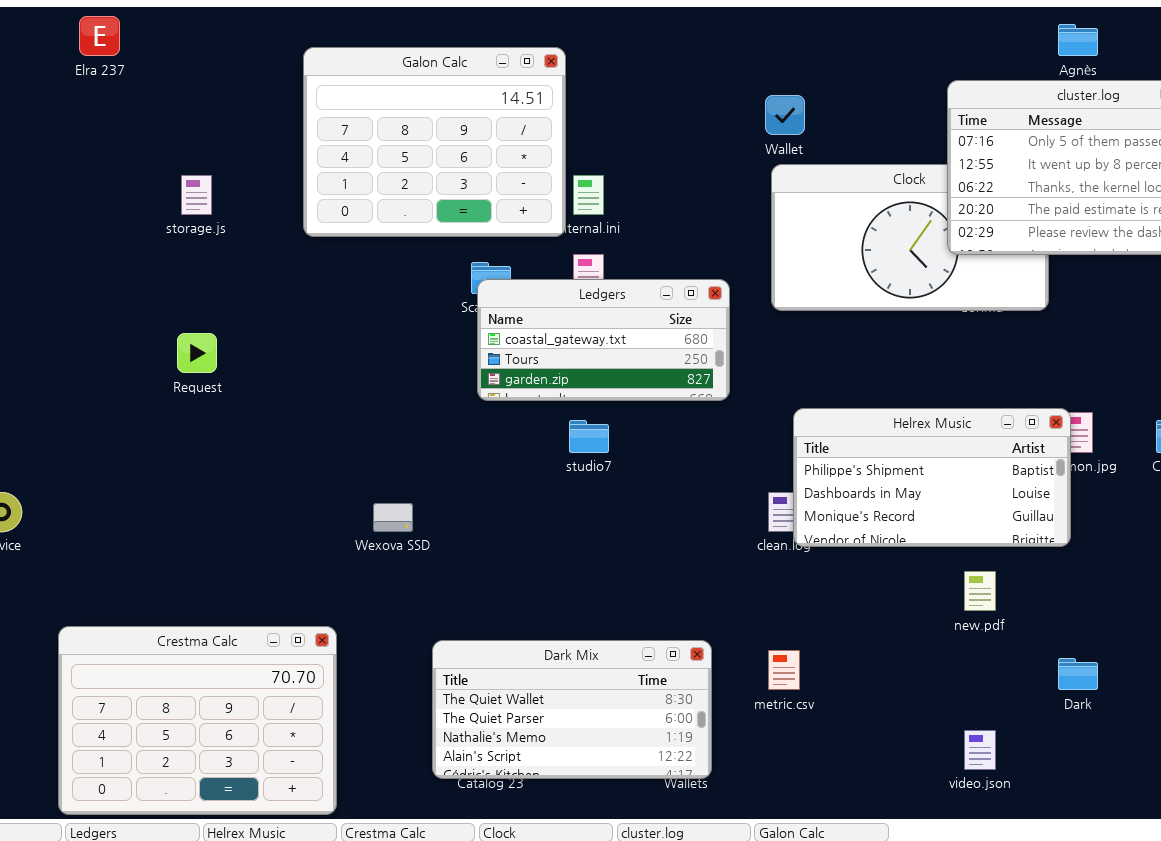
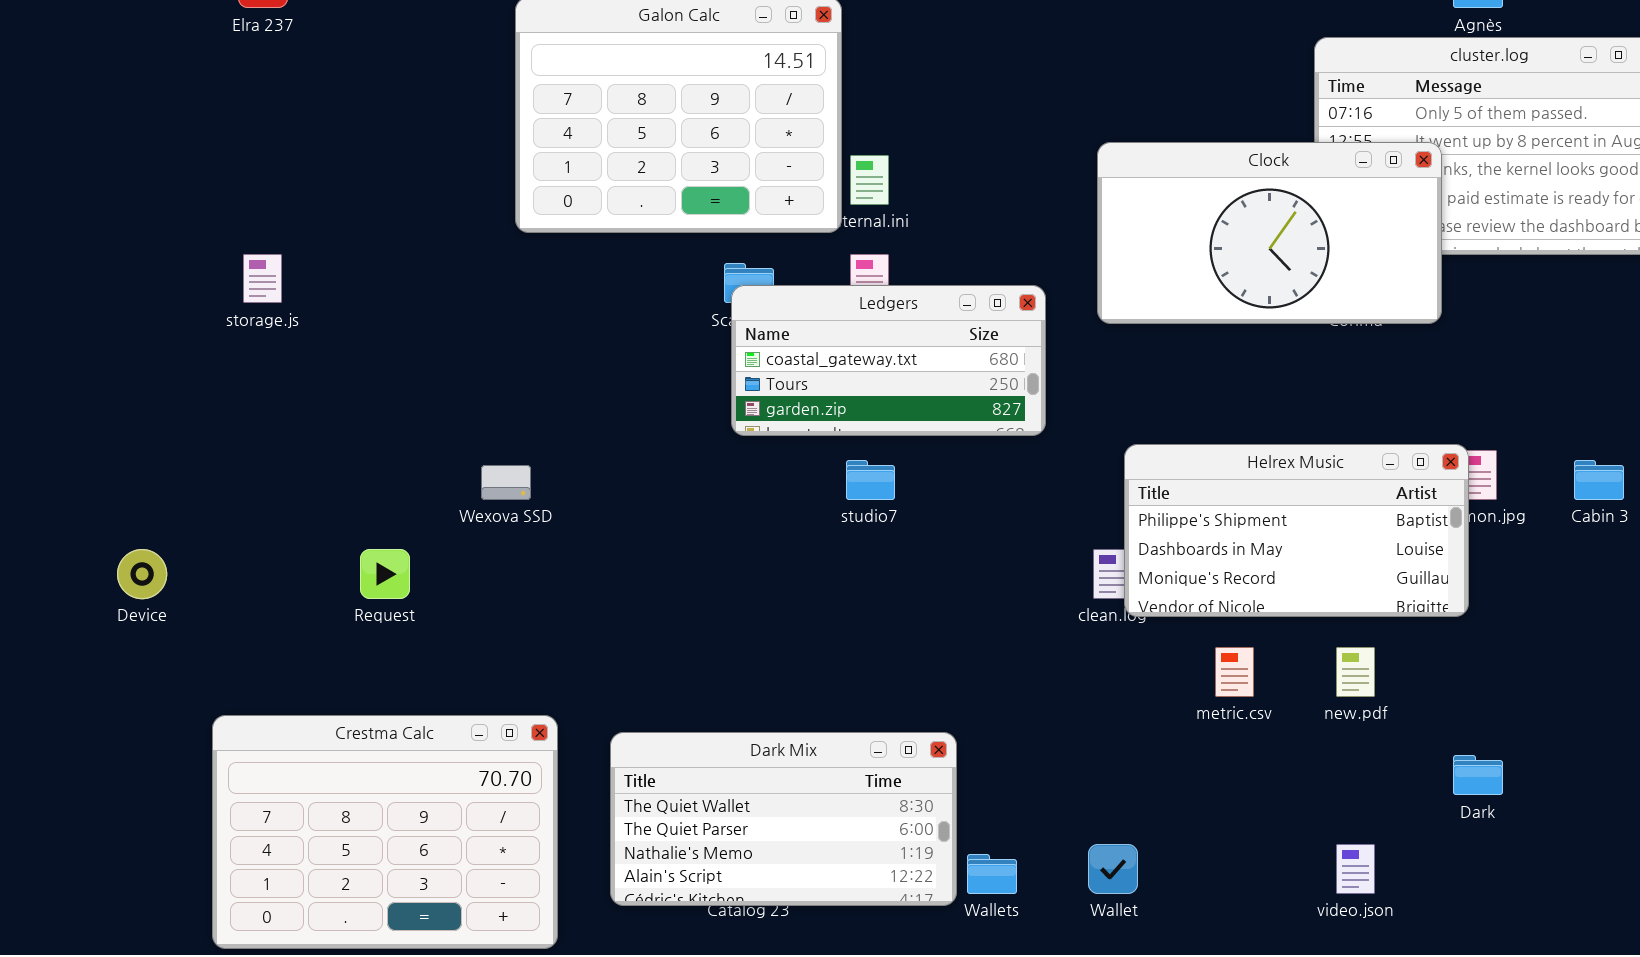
Wallet: [765,95,805,135] -> [1088,844,1138,894], moved
Clock: [771,164,1049,311] -> [1097,142,1442,324], raised
storage.js: [181,175,212,215] -> [243,254,282,303], moved
Request: [177,333,217,373] -> [360,549,410,599], moved
Wexova SSD: [373,503,413,532] -> [481,465,531,500], moved
Dark Mix: [432,640,712,779] -> [610,732,957,906], moved
metric.csv: [768,650,800,690] -> [1215,647,1254,697], moved

